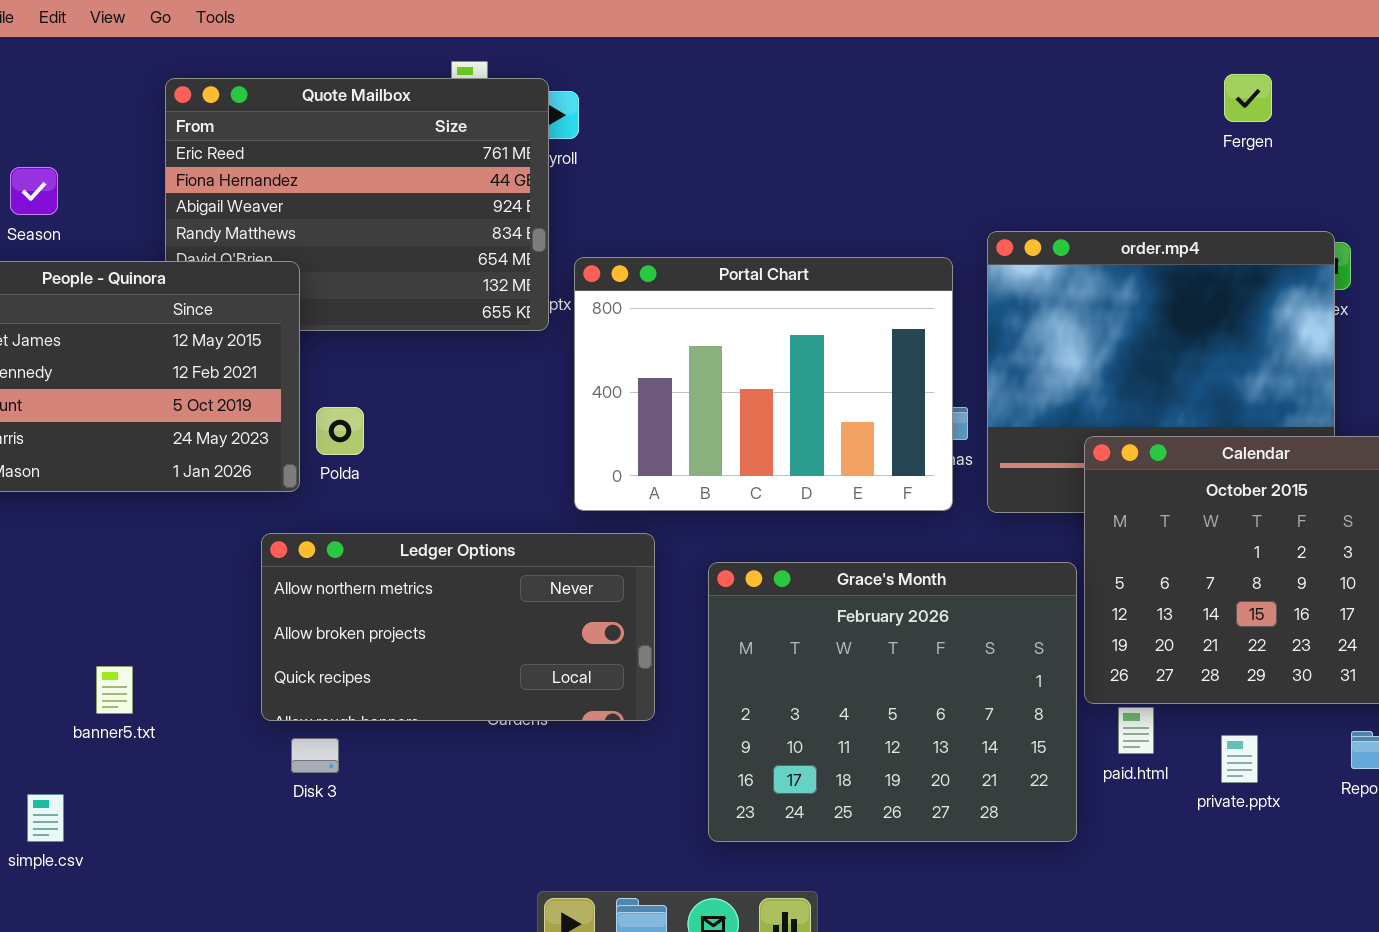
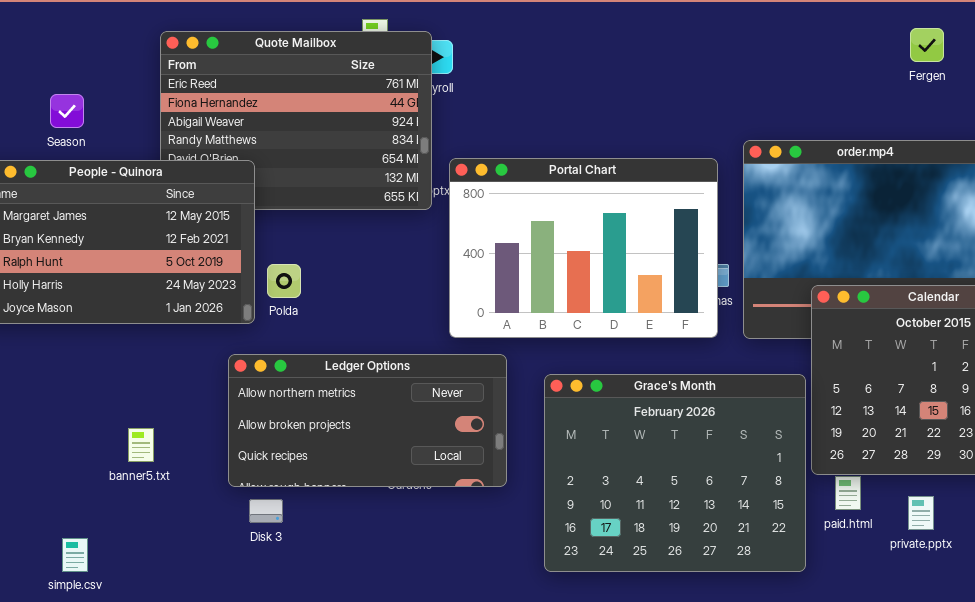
banner5.txt: [96,666,133,714] -> [128,428,154,462], moved

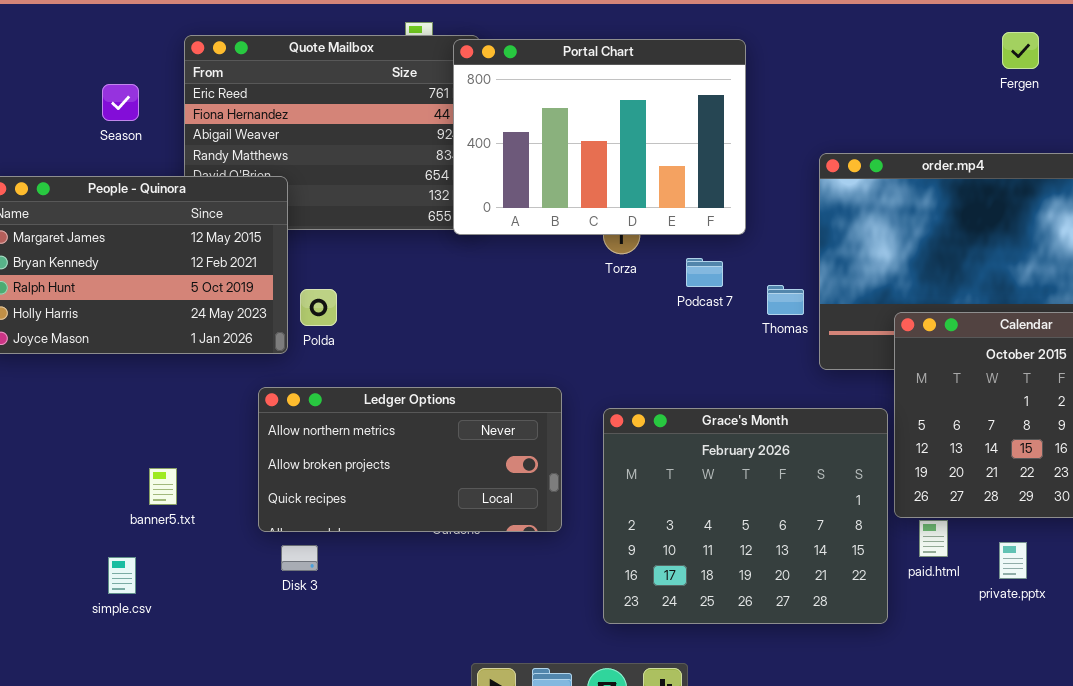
Season: [50,94,84,128] -> [102,84,139,121], moved
Portal Chart: [449,158,718,338] -> [453,39,746,235], moved
simple.csv: [62,538,88,572] -> [108,557,136,594], moved

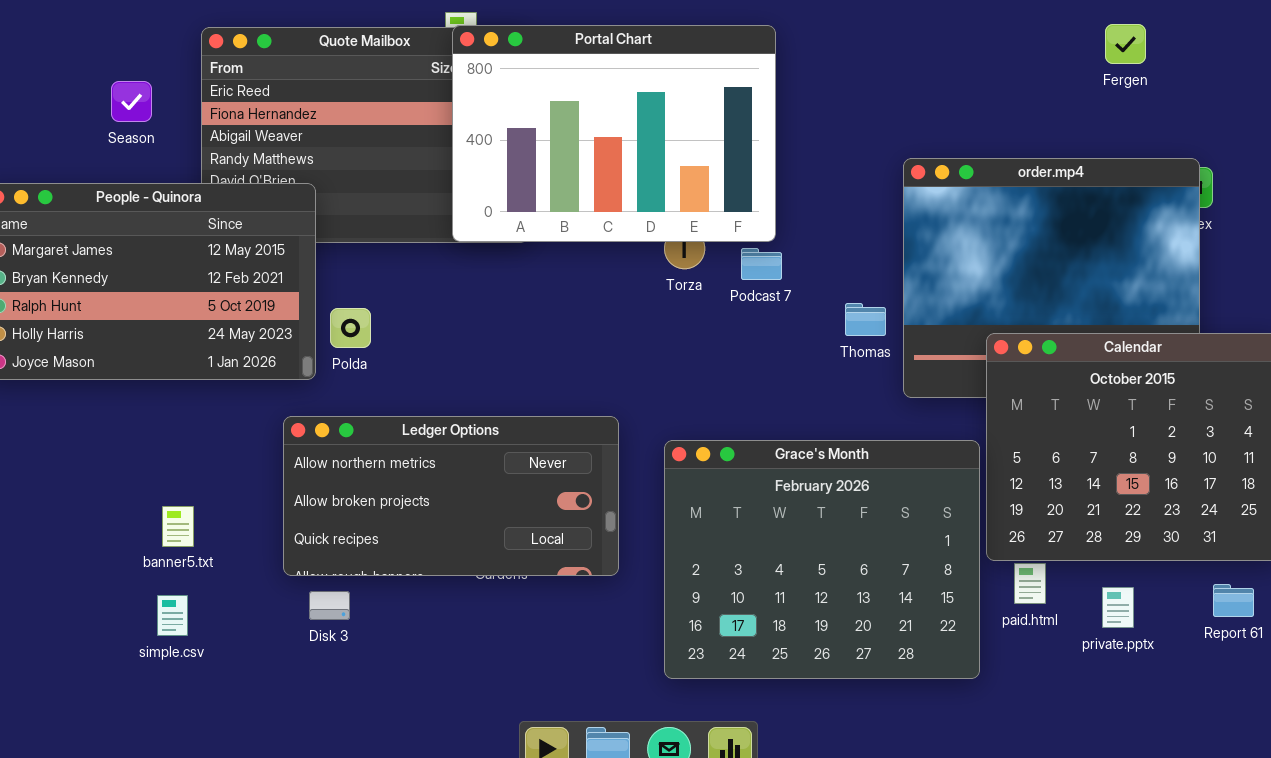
Portal Chart: [453,39,746,235] -> [452,25,776,242], moved
Podcast 7: [686,258,723,287] -> [741,248,782,280], moved
simple.csv: [108,557,136,594] -> [157,595,188,636], moved

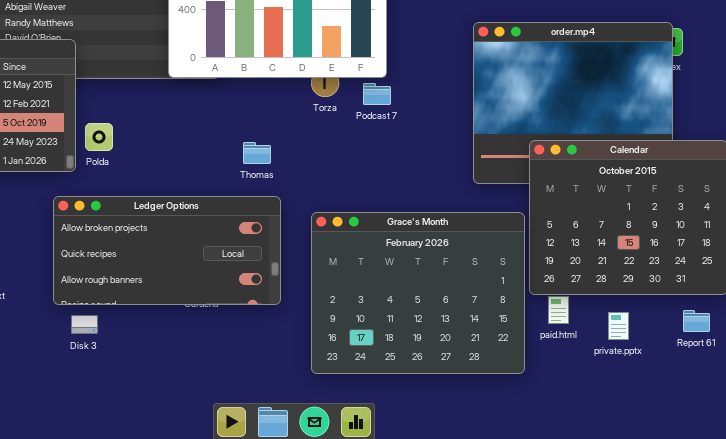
Thomas: [845,303,886,336] -> [243,142,271,164], moved
Ledger Options: [283,416,619,576] -> [53,196,281,305], scrolled down 1 row

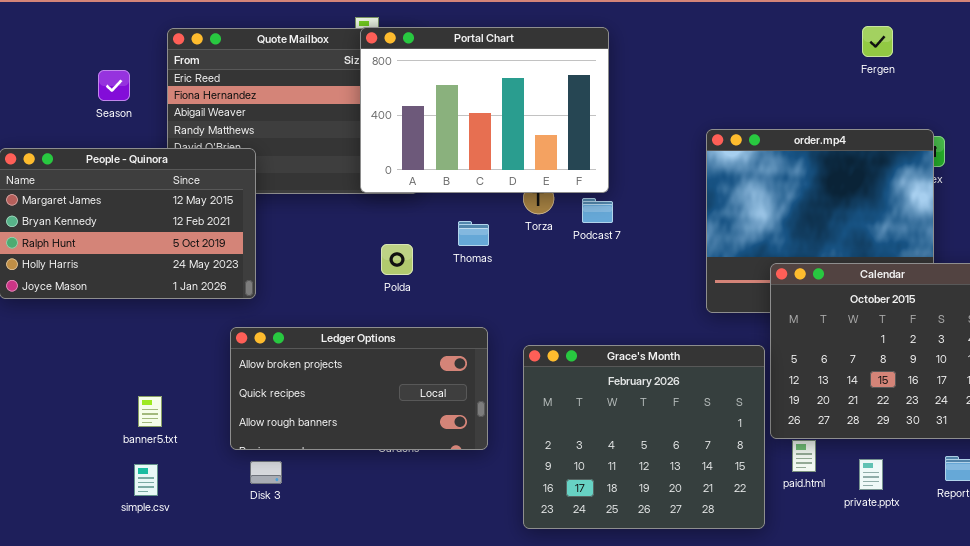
Polda: [85,123,113,151] -> [381,244,413,275], moved
Thomas: [243,142,271,164] -> [458,221,489,246], moved

